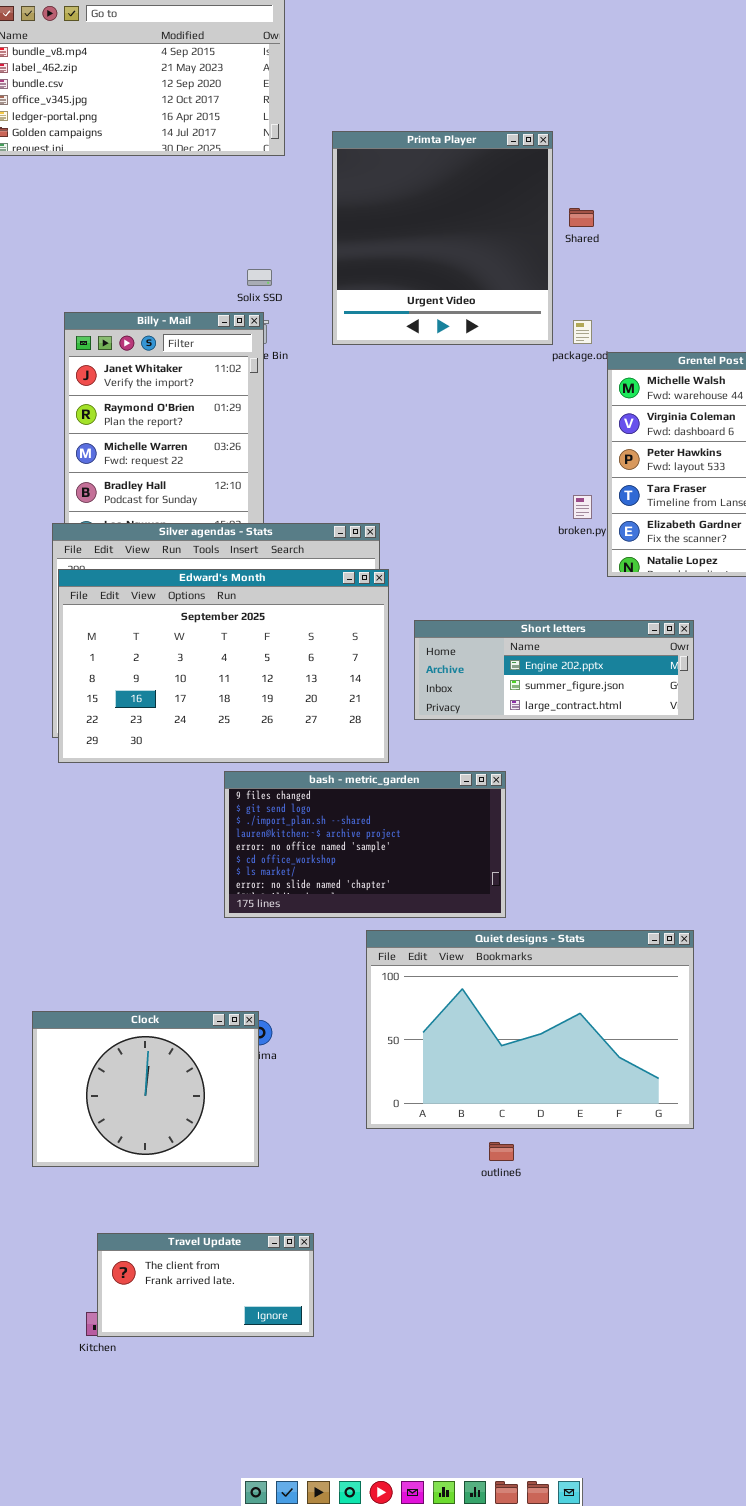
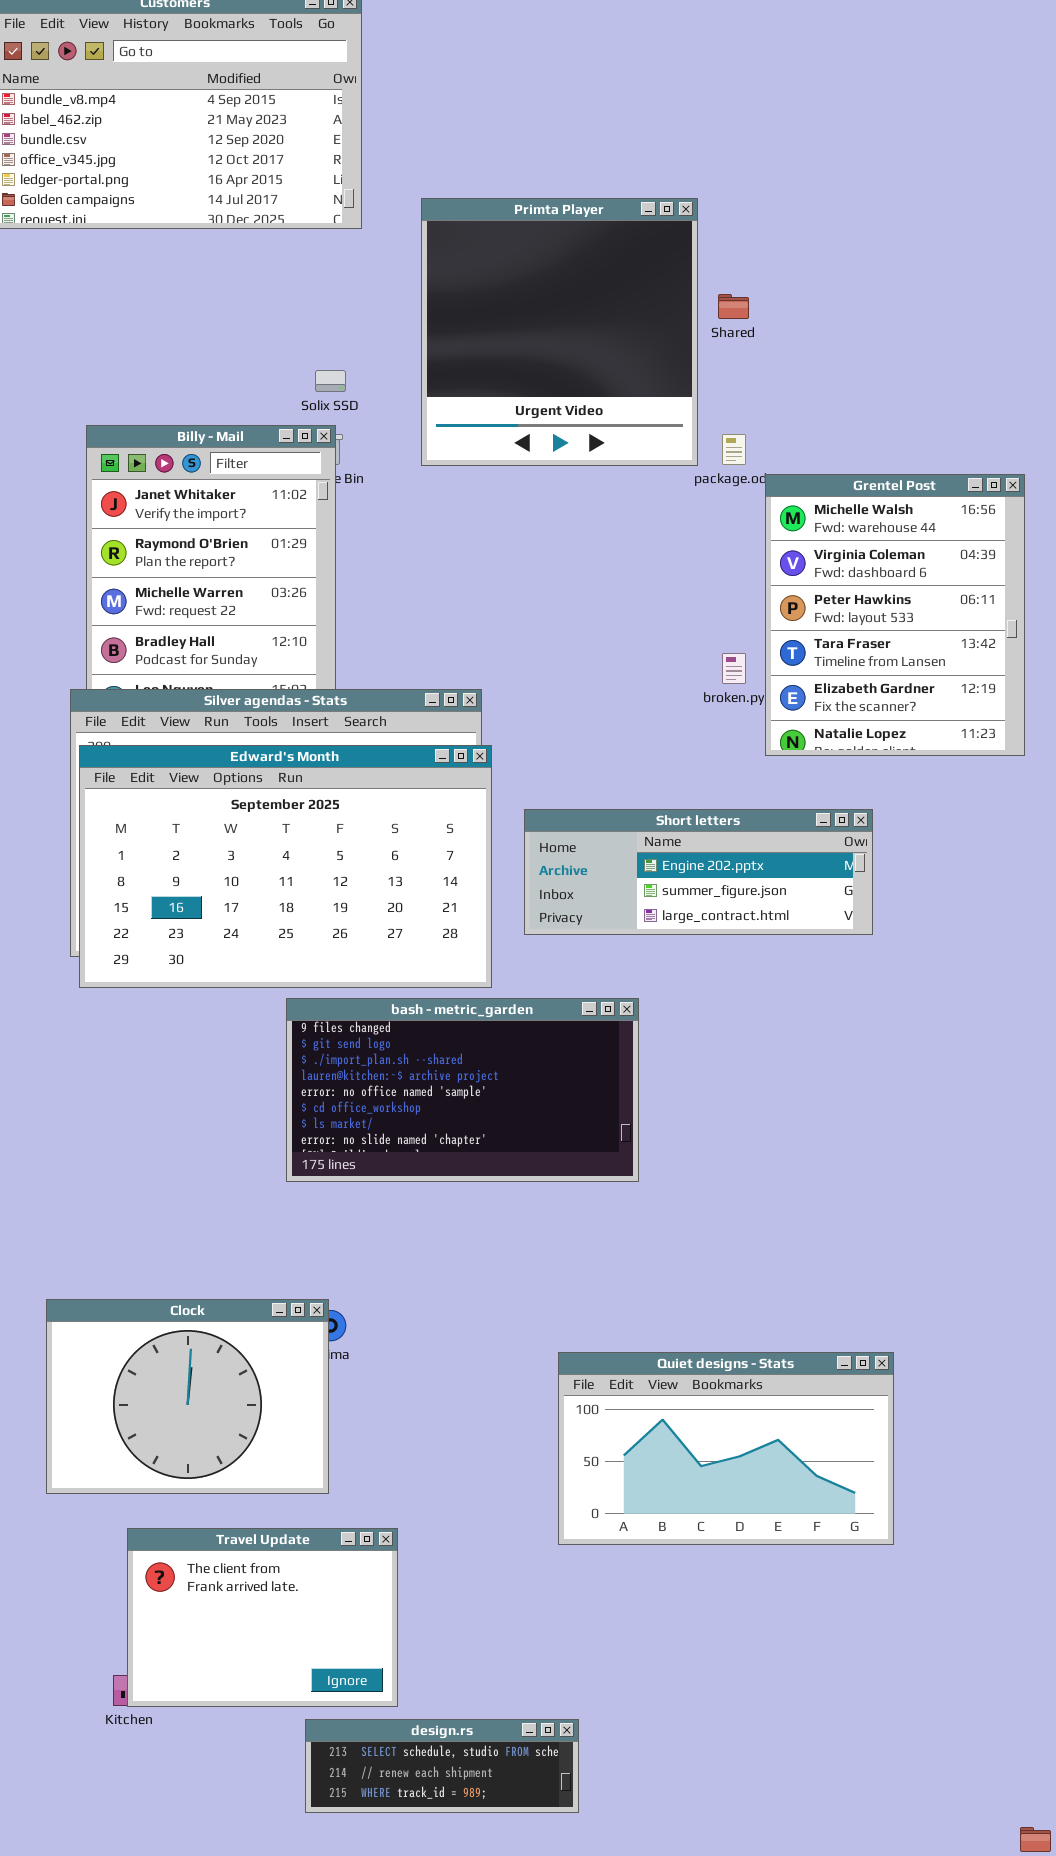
Quiet designs - Stats: [366,930,694,1129] -> [558,1352,894,1545], moved, resized
Travel Update: [97,1233,314,1337] -> [127,1528,398,1707], resized
design.rs: none -> [305,1719,579,1813], opened

